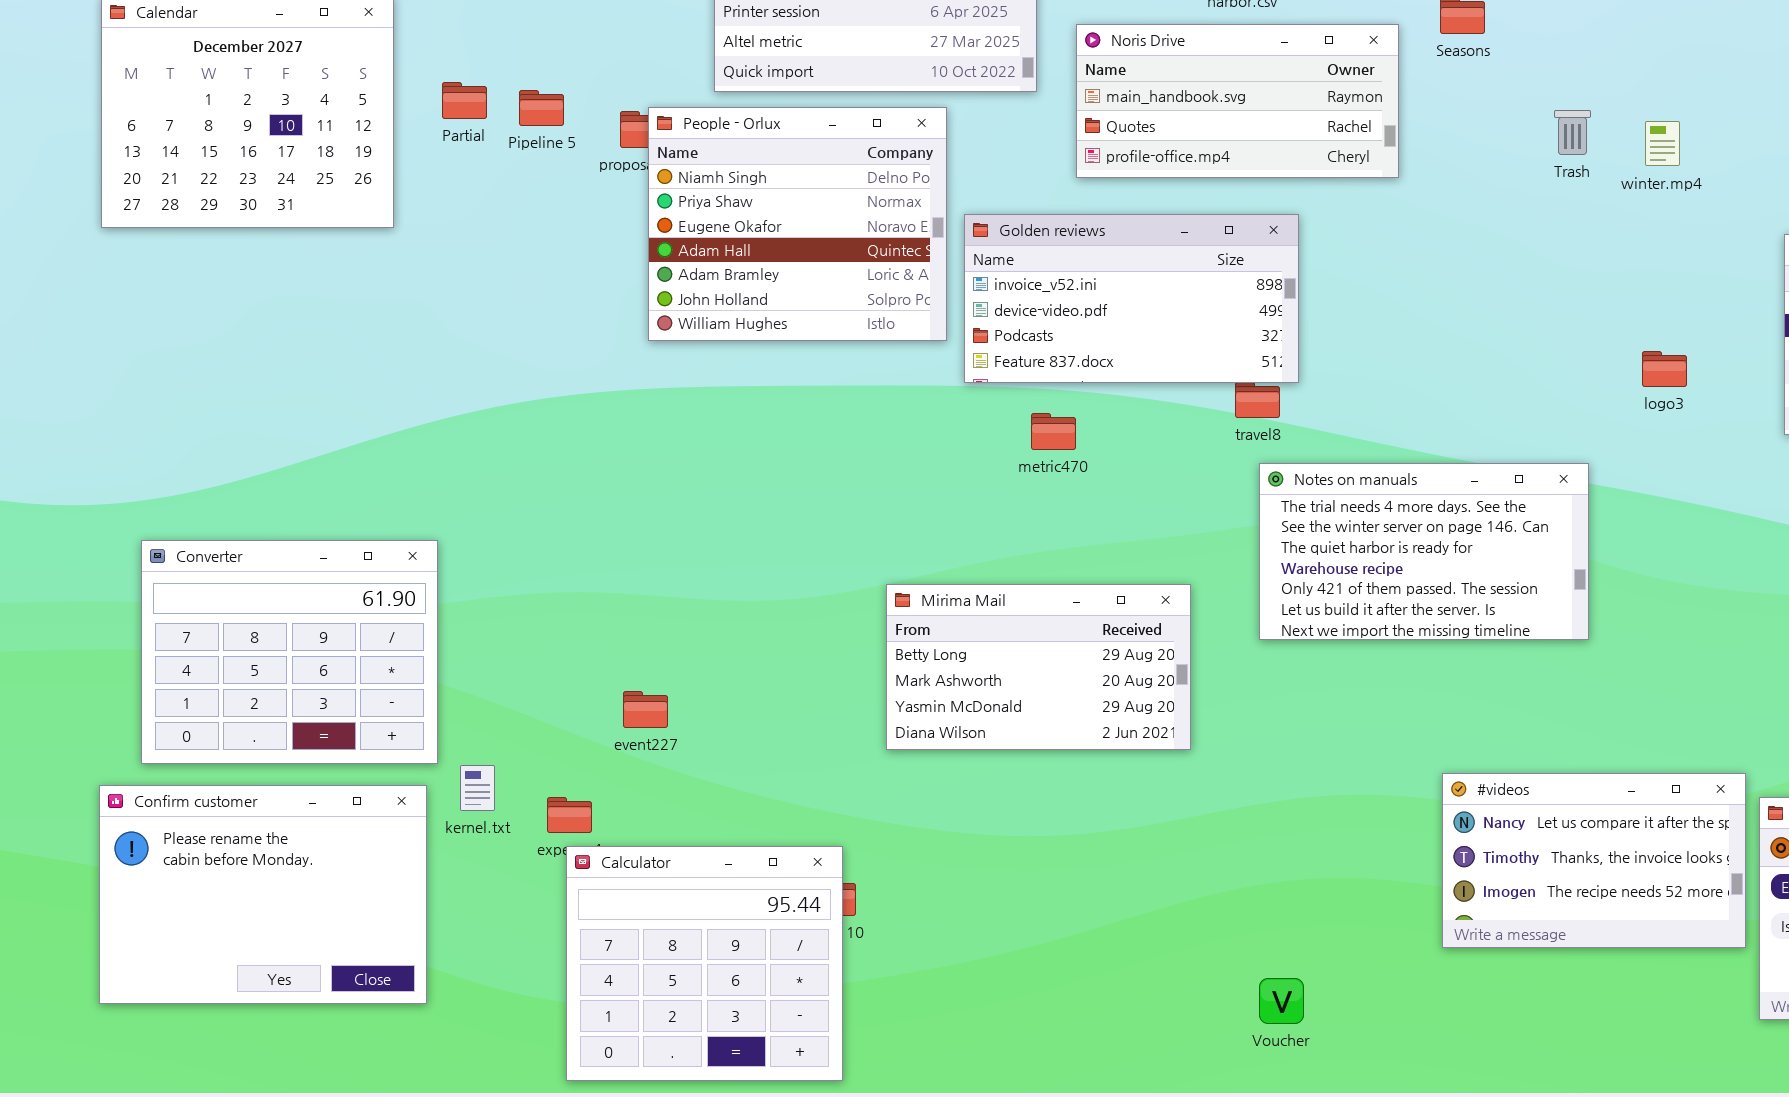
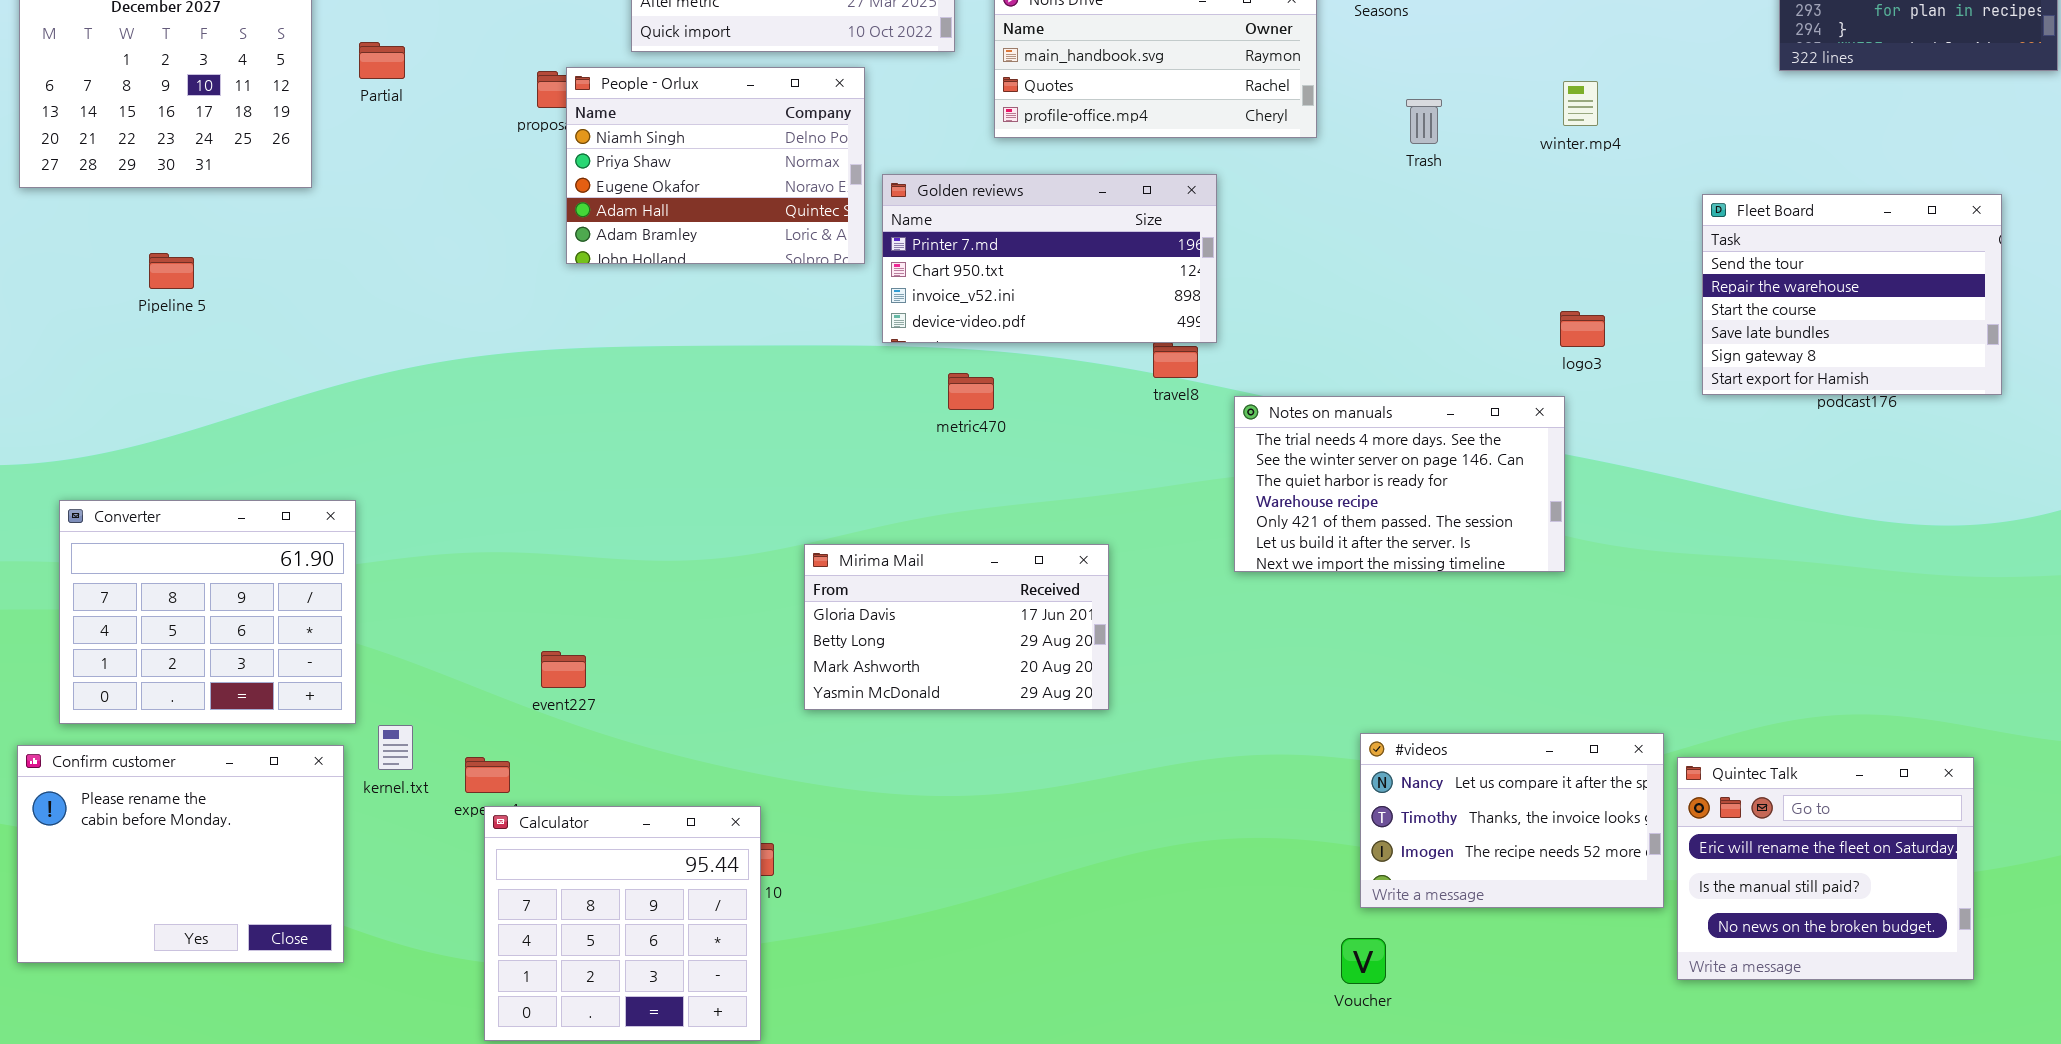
Pipeline 5: [519,90,564,126] -> [149,253,194,289], moved
People - Orlux: [648,107,947,341] -> [566,67,865,264], resized
Trash: [1554,110,1591,155] -> [1406,99,1442,144], moved
Golden reviews: [964,214,1299,383] -> [882,174,1217,343], scrolled up 2 rows
Notes on manuals: [1259,463,1589,640] -> [1234,396,1565,572], moved
Mirima Mail: [886,584,1191,750] -> [804,544,1109,710], scrolled up 1 row
Voucher: [1259,978,1304,1024] -> [1341,938,1386,984], moved

